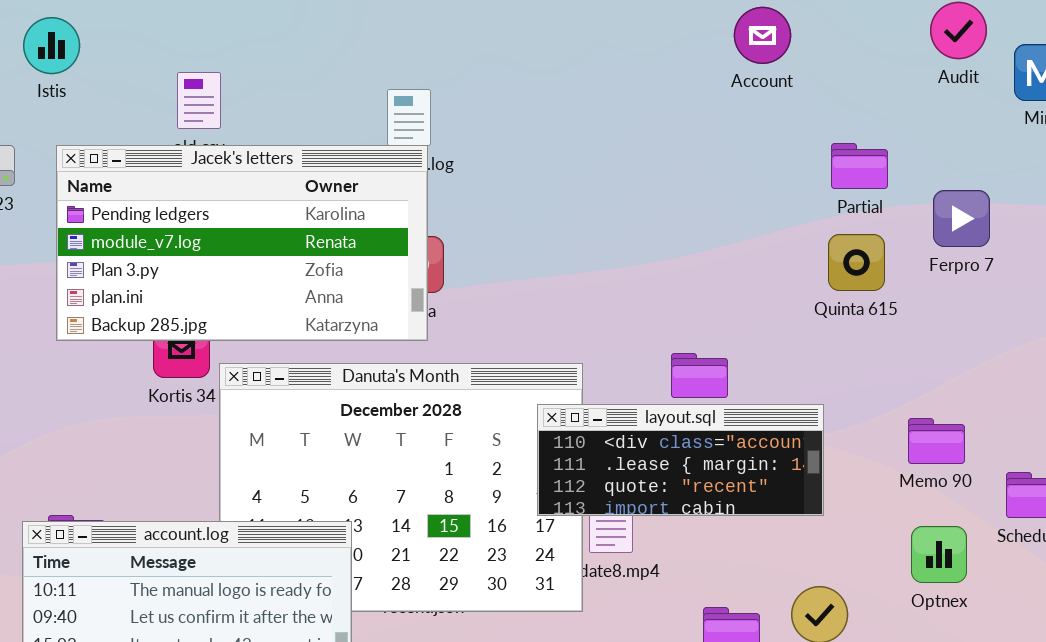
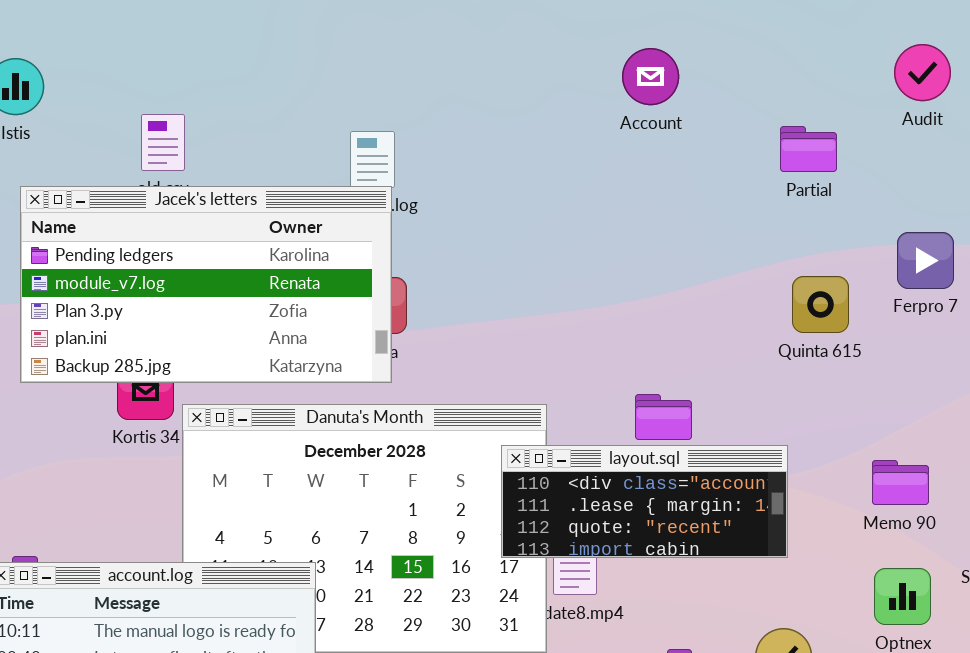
Account: [734,7,791,64] -> [622,48,679,105], moved
Partial: [831,143,888,189] -> [780,126,837,172], moved

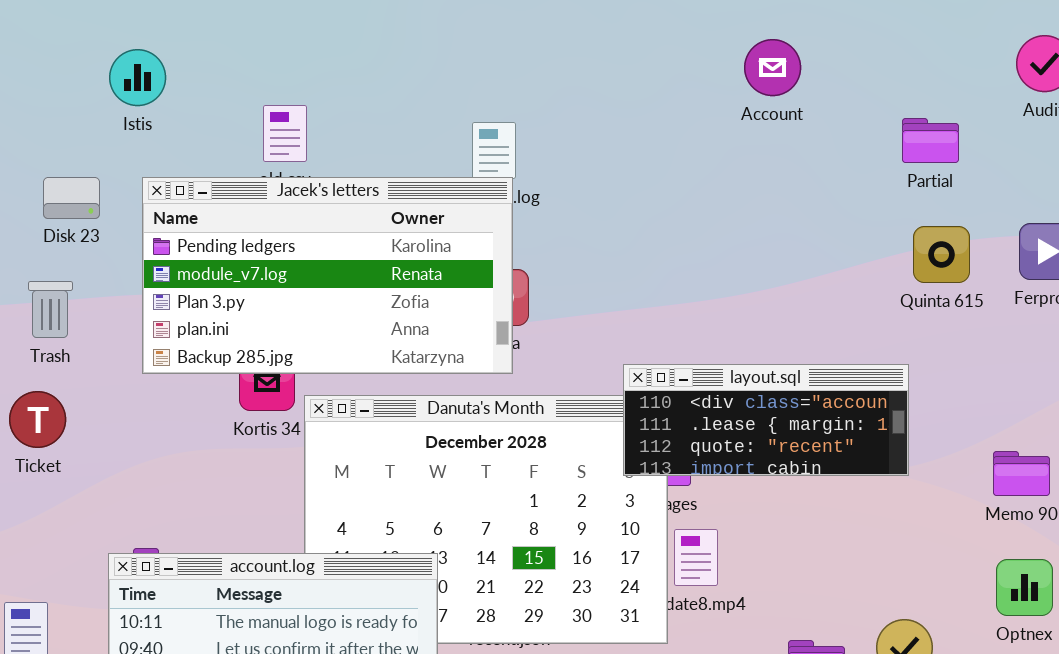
Quinta 615: [792,276,849,333] -> [913,226,970,283], moved
layout.sql: [501,445,788,558] -> [623,364,909,476], moved

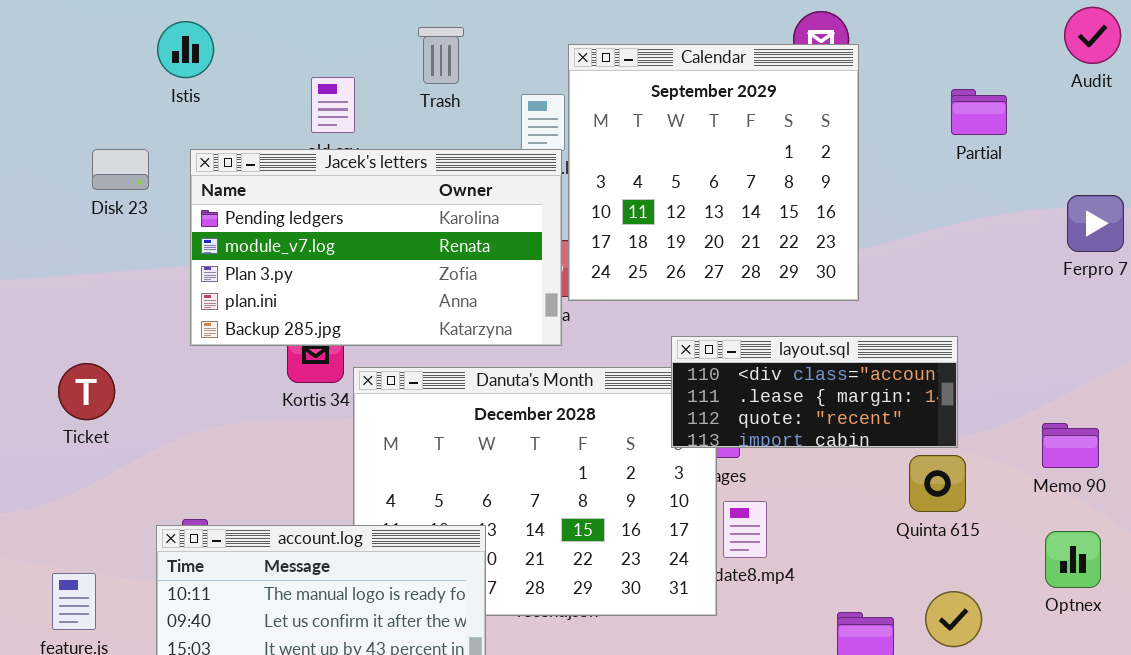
Calendar: none -> [568,44,859,301], opened
Quinta 615: [913,226,970,283] -> [909,455,966,512], moved
Trash: [28,281,73,338] -> [418,27,464,84], moved

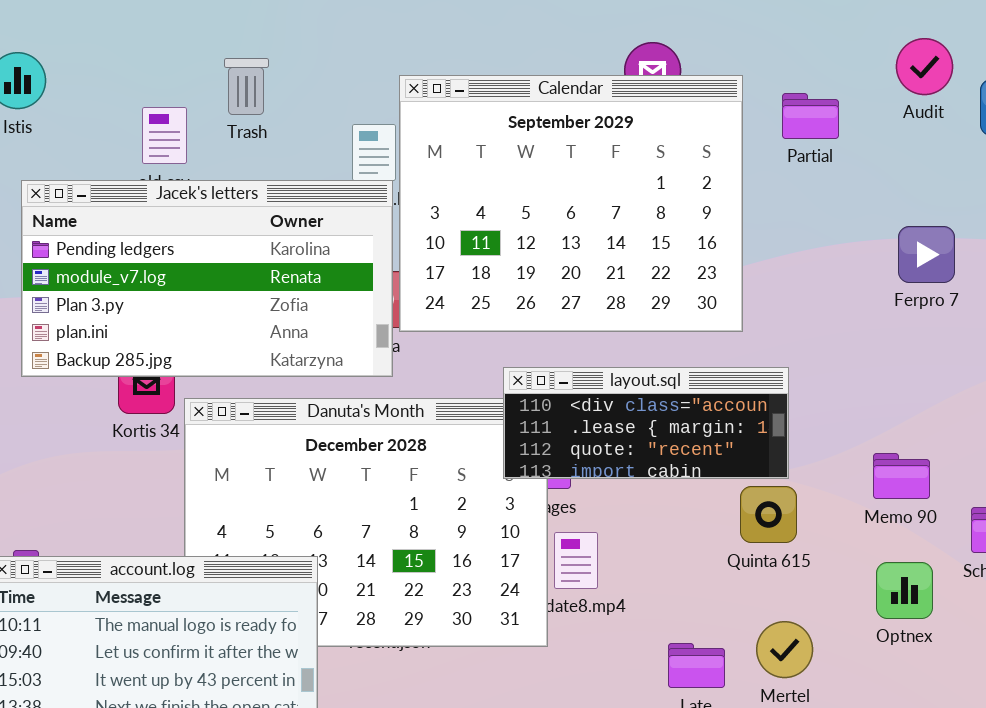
Trash: [418,27,464,84] -> [224,58,269,115], moved
Calendar: [568,44,859,301] -> [399,75,743,332], resized
Partial: [951,89,1007,135] -> [782,93,839,139], moved

